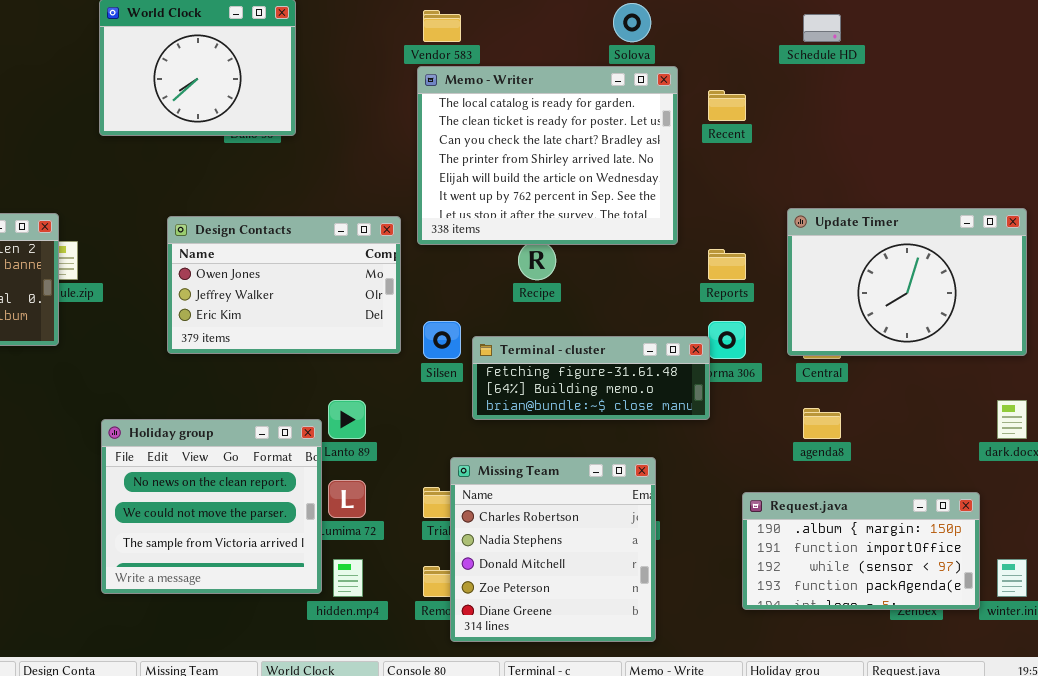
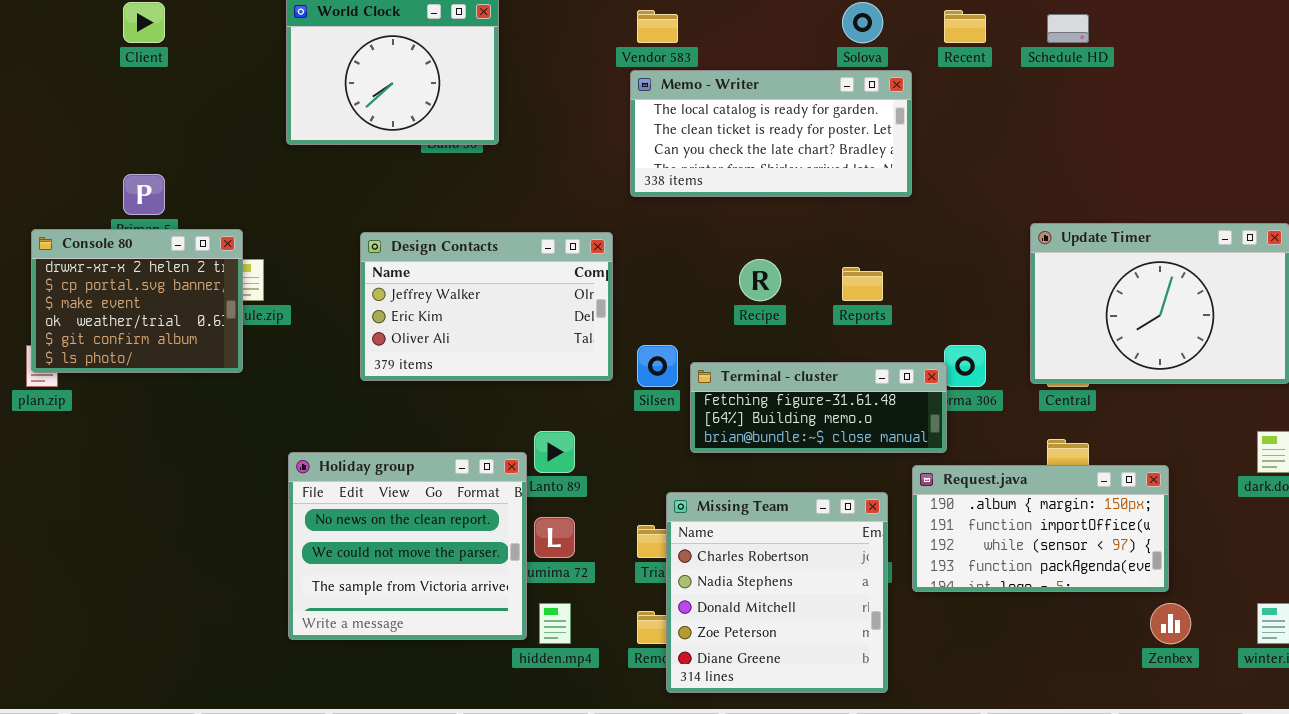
Memo - Writer: [417,66,678,245] -> [630,70,912,197], resized
Recent: [708,90,746,121] -> [944,10,986,43], moved
Design Contacts: [167,216,401,354] -> [360,232,613,381], scrolled down 1 row
Reports: [708,249,746,280] -> [842,267,883,301], moved
Request.java: [742,492,980,610] -> [912,465,1169,592], moved

